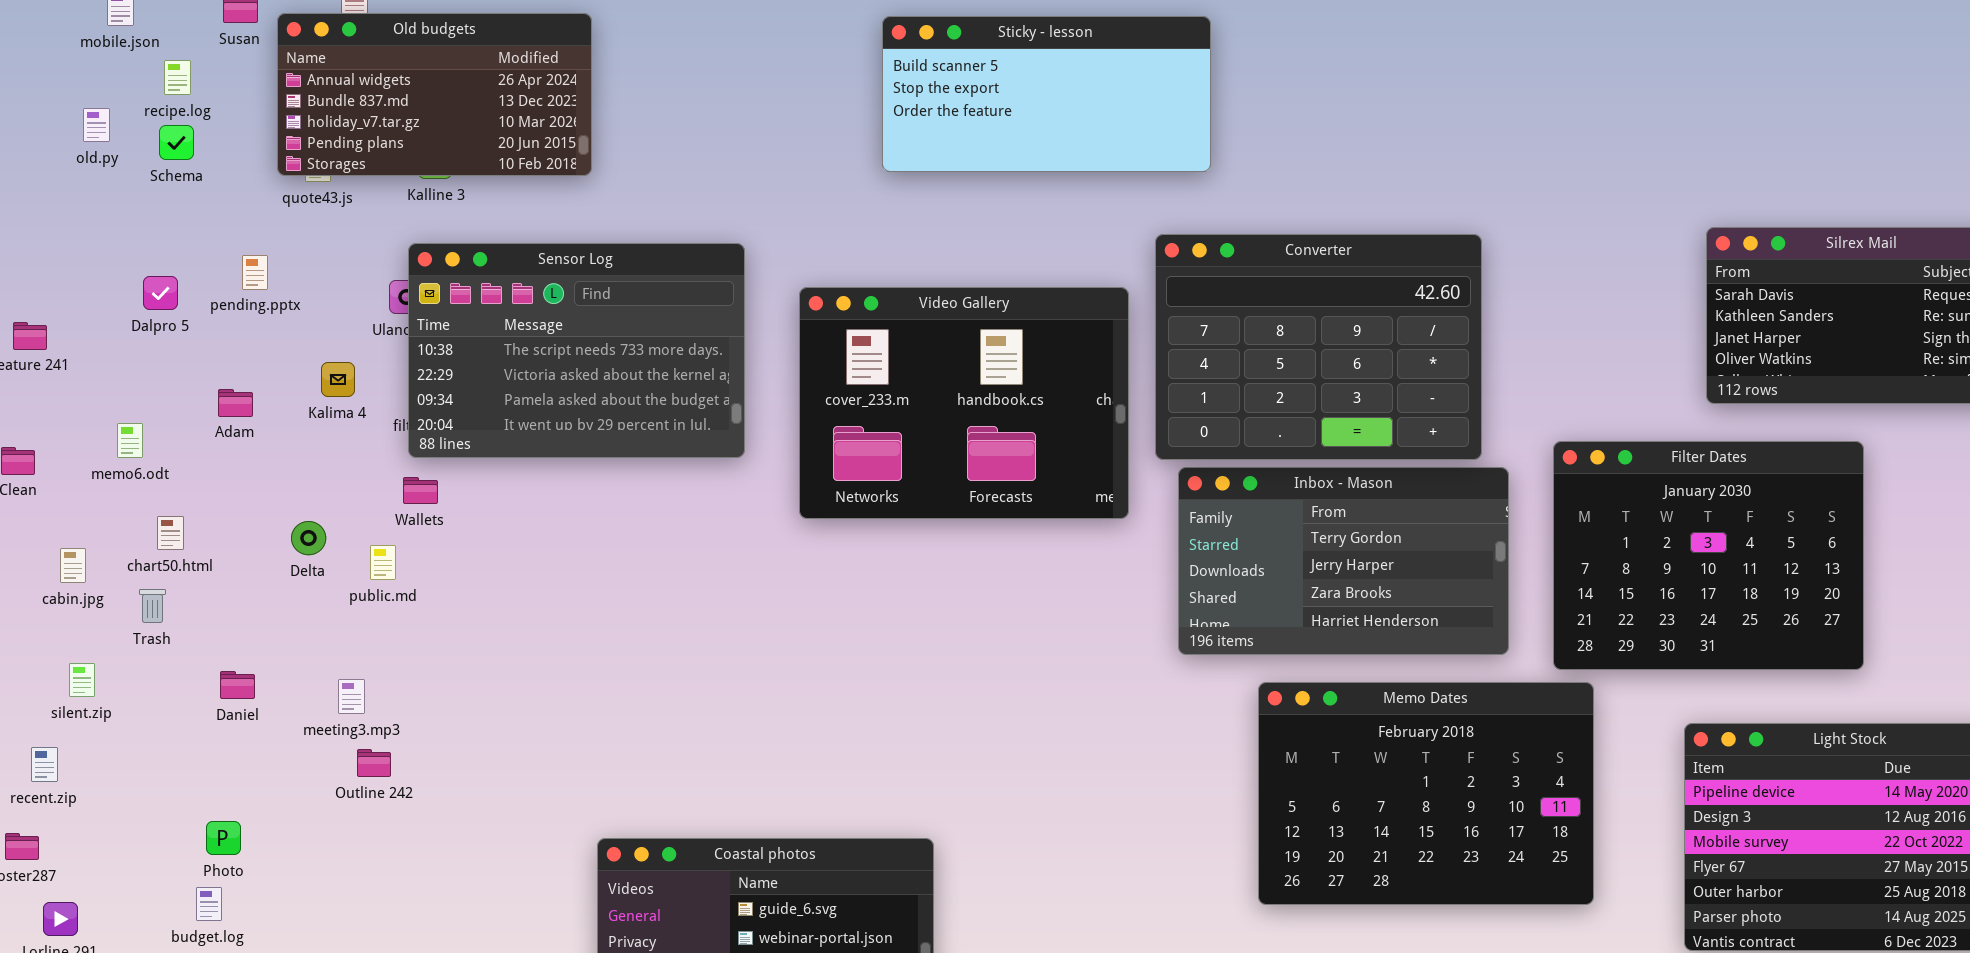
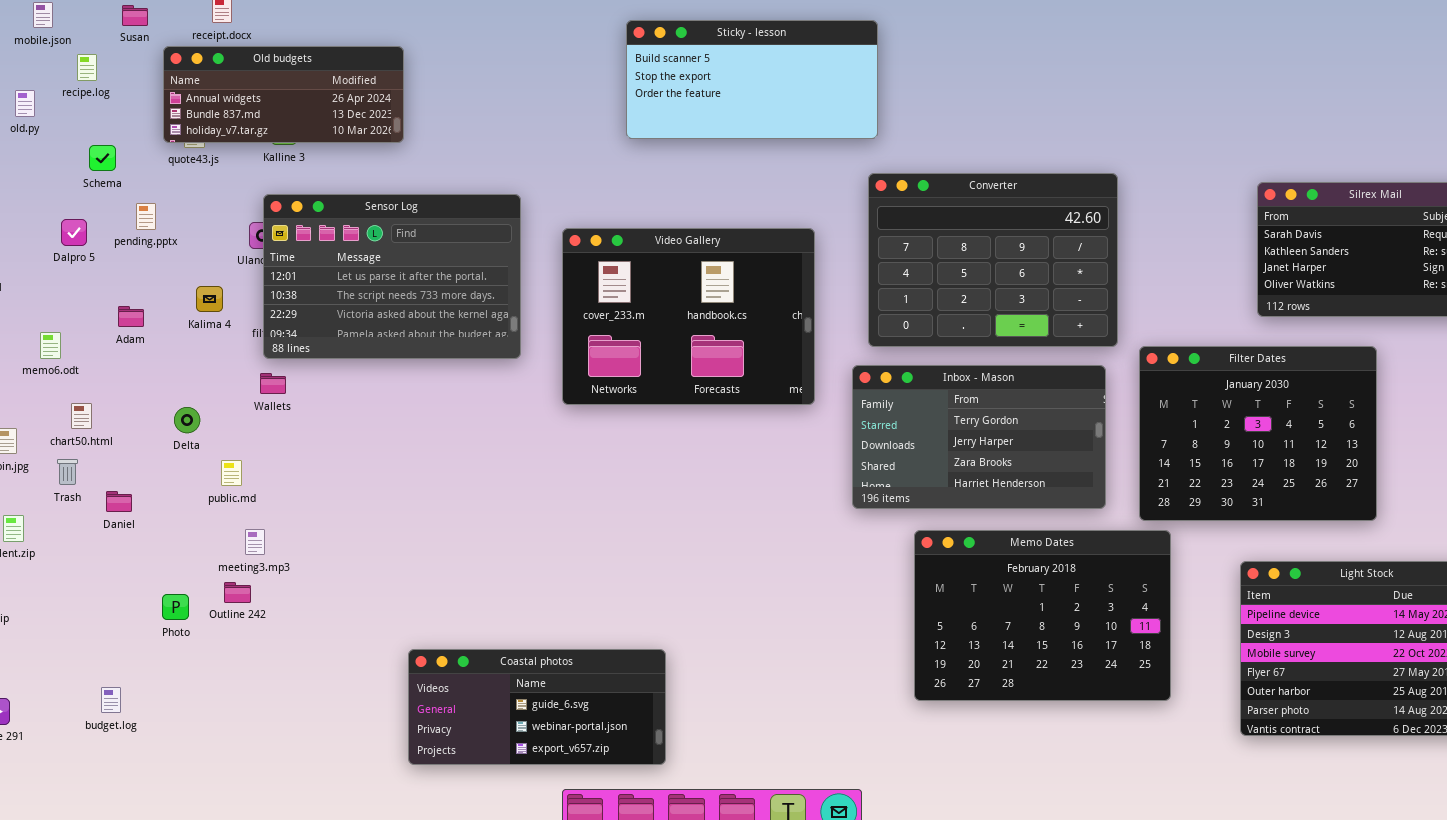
Old budgets: [277,13,592,176] -> [163,46,404,143], resized
Schema: [159,125,194,160] -> [89,145,116,171], moved
Converter: [1155,234,1482,460] -> [868,173,1118,347], moved
Sensor Log: [408,243,745,458] -> [263,194,521,359], scrolled up 1 row
public.md: [370,545,396,580] -> [221,460,242,486], moved
Daniel: [220,671,255,699] -> [106,491,132,512], moved
meeting3.mp3: [338,679,365,714] -> [245,529,265,555], moved
Photo: [206,821,241,855] -> [162,594,189,620], moved

